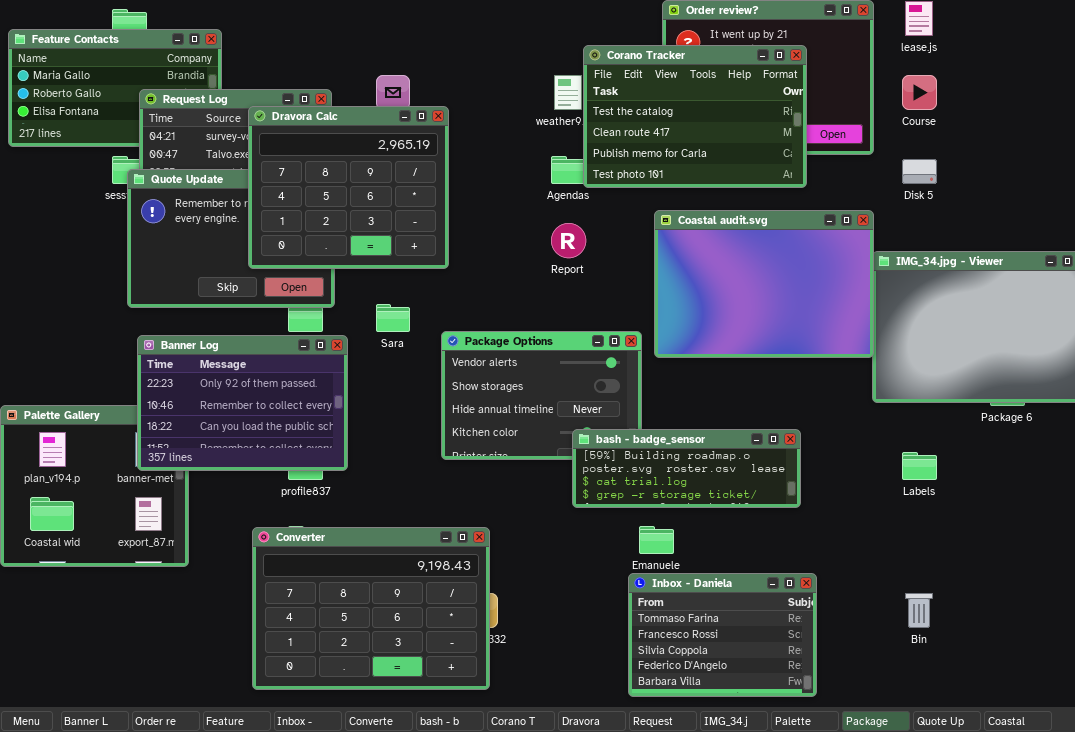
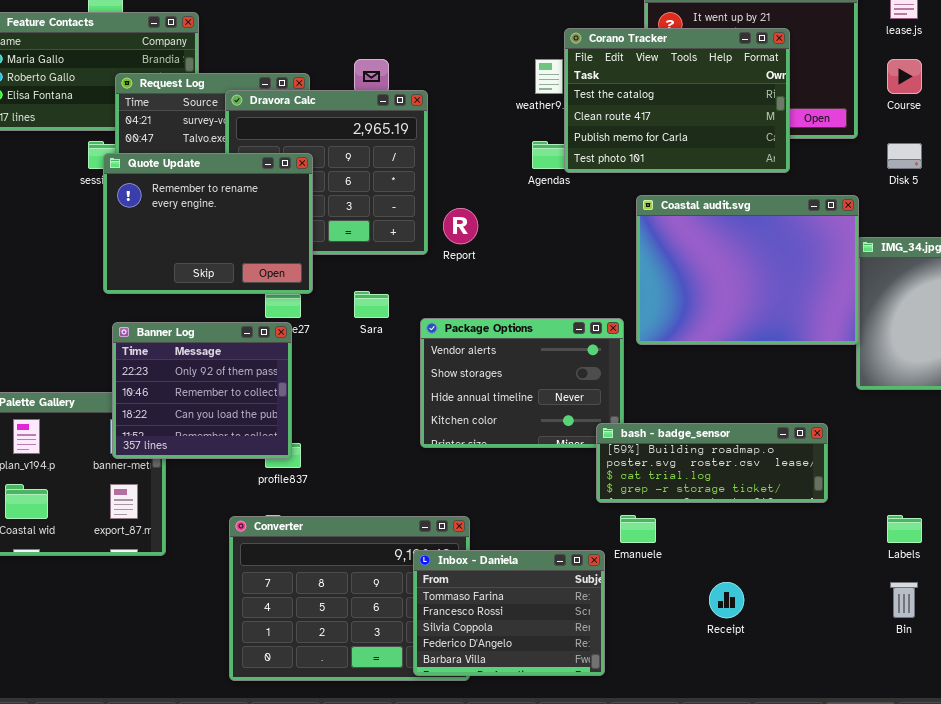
Quote Update: [127,169,335,308] -> [103,153,313,294], raised
Report: [551,223,586,258] -> [443,208,478,244], moved
Banner Log: [137,335,348,471] -> [112,322,292,459], resized
bash - badge_sensor: [572,429,801,508] -> [596,423,828,503], moved
Labels: [902,452,937,480] -> [887,515,922,543], moved
Inbox - Daniela: [628,573,817,697] -> [413,550,605,676], moved

